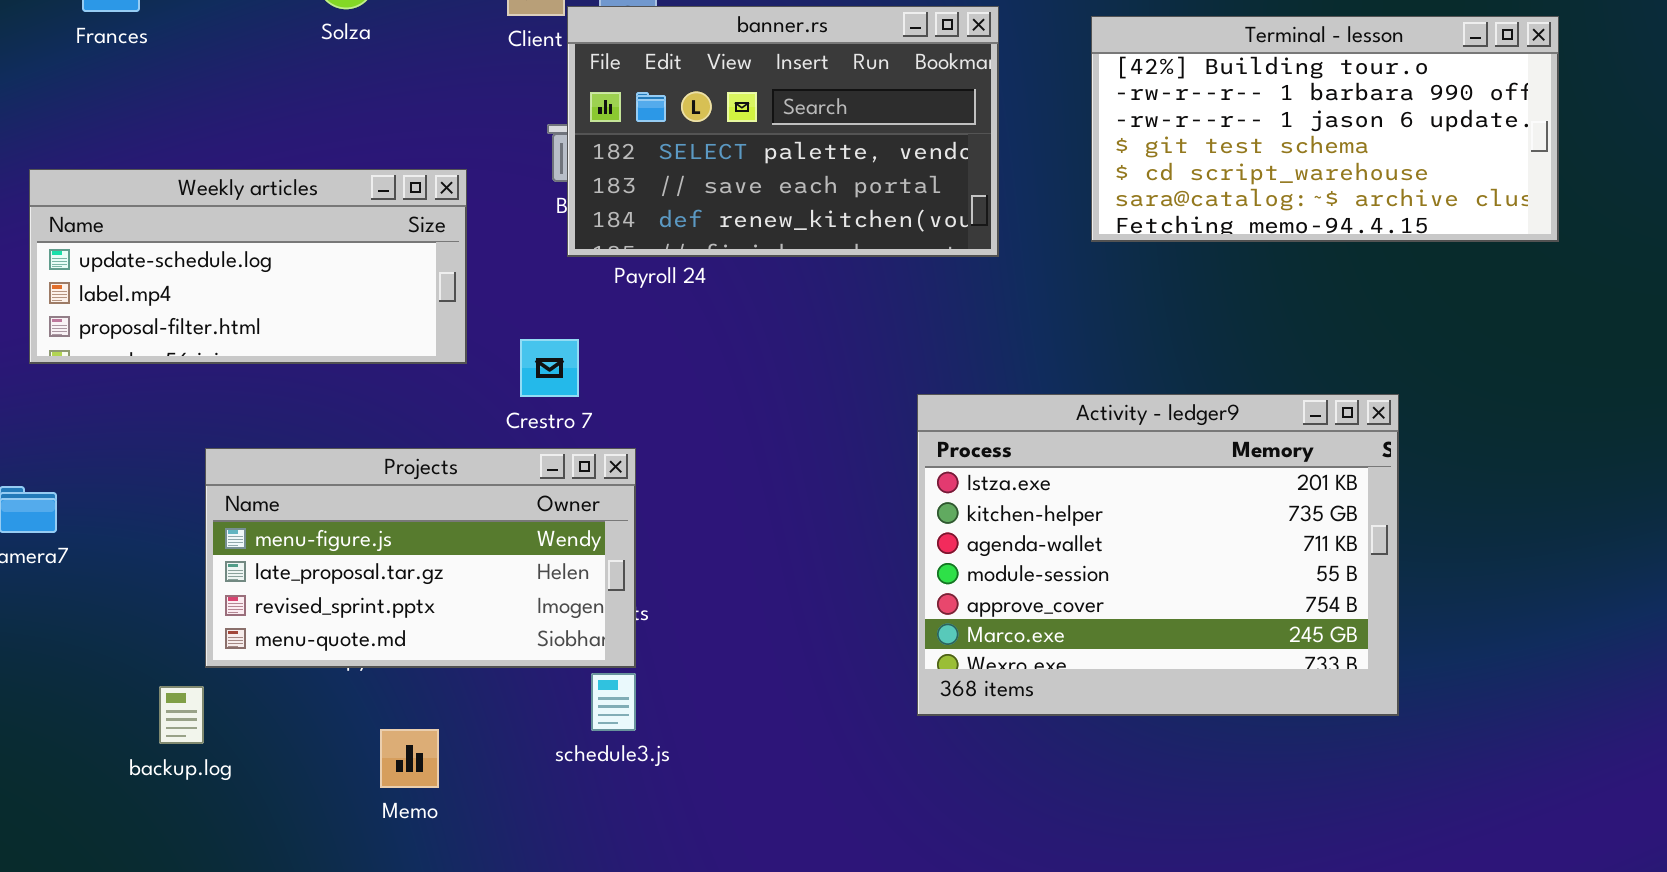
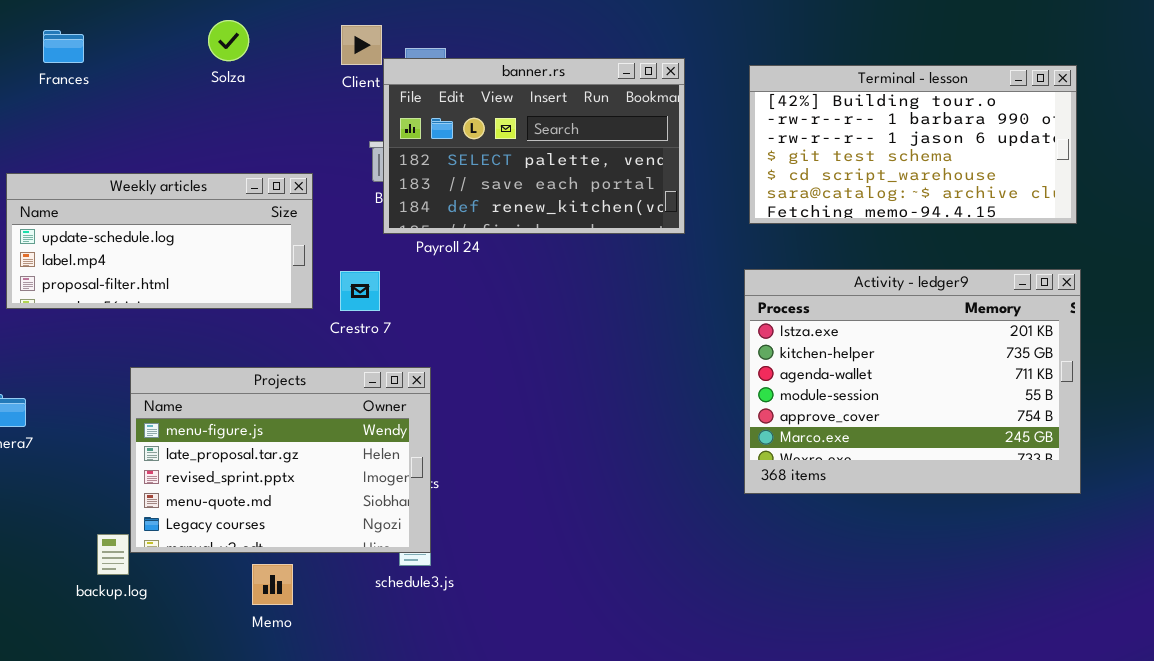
Crestro 7: [520,339,579,397] -> [340,271,380,311], moved
Activity - ledger9: [917,394,1399,716] -> [744,269,1081,494], moved
Projects: [205,448,636,668] -> [130,367,431,553], resized

